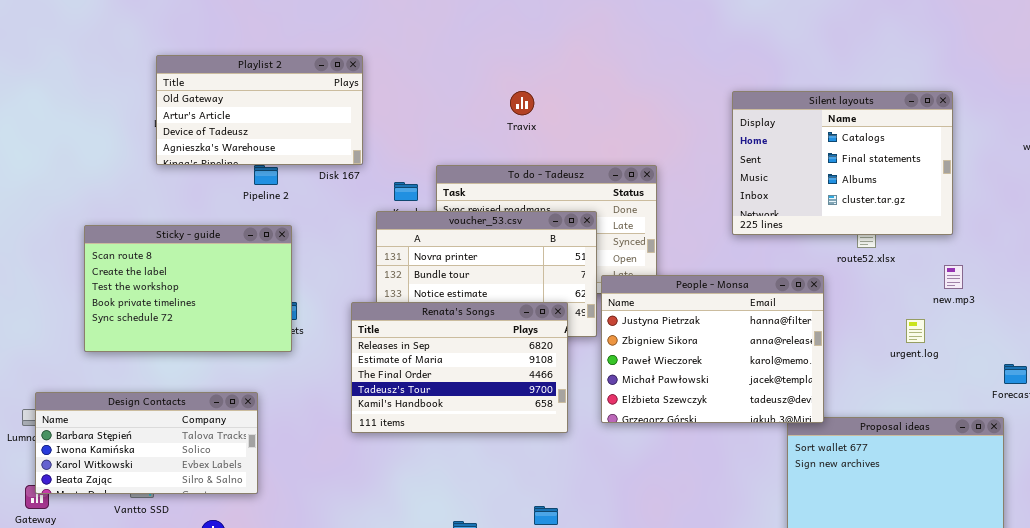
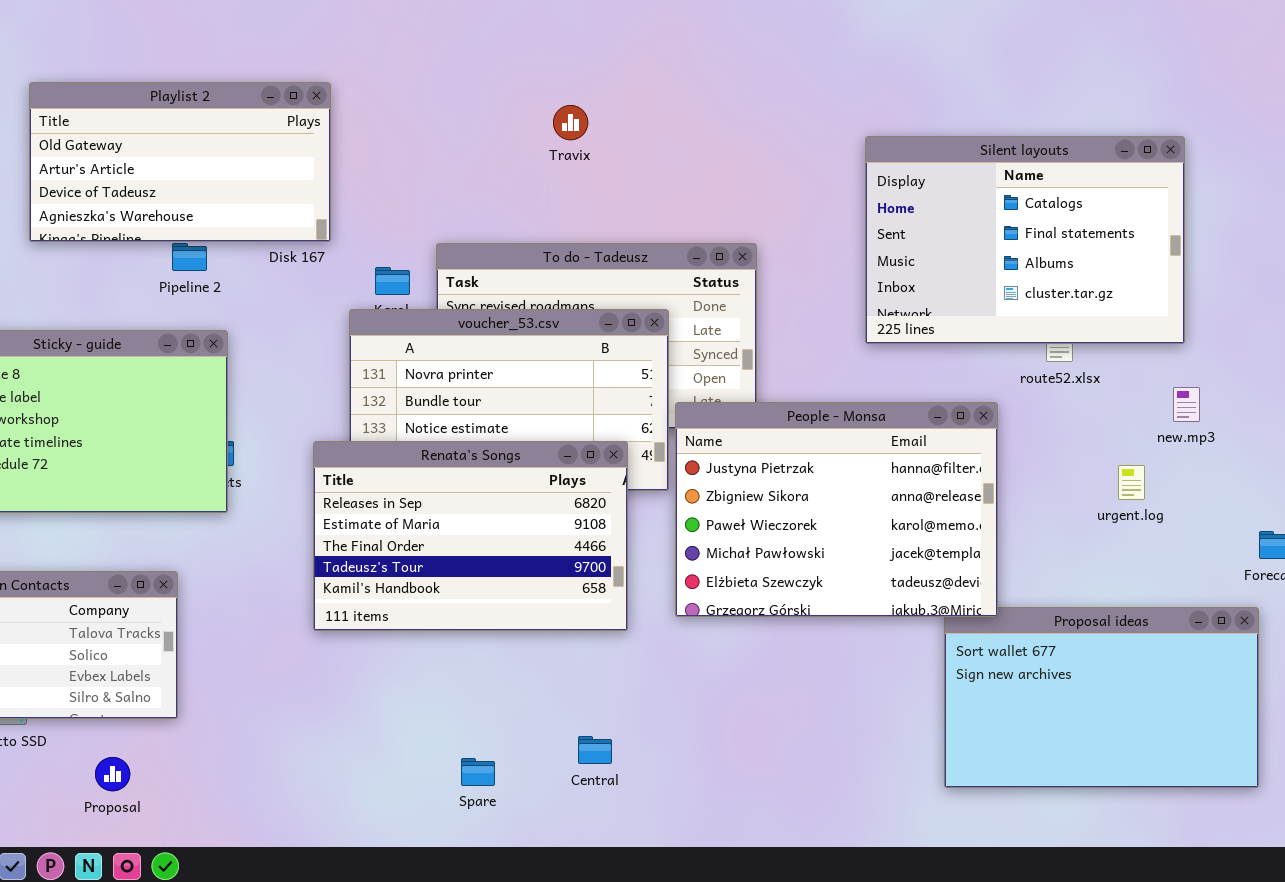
Travix: [510,91,534,115] -> [553,105,588,140], moved

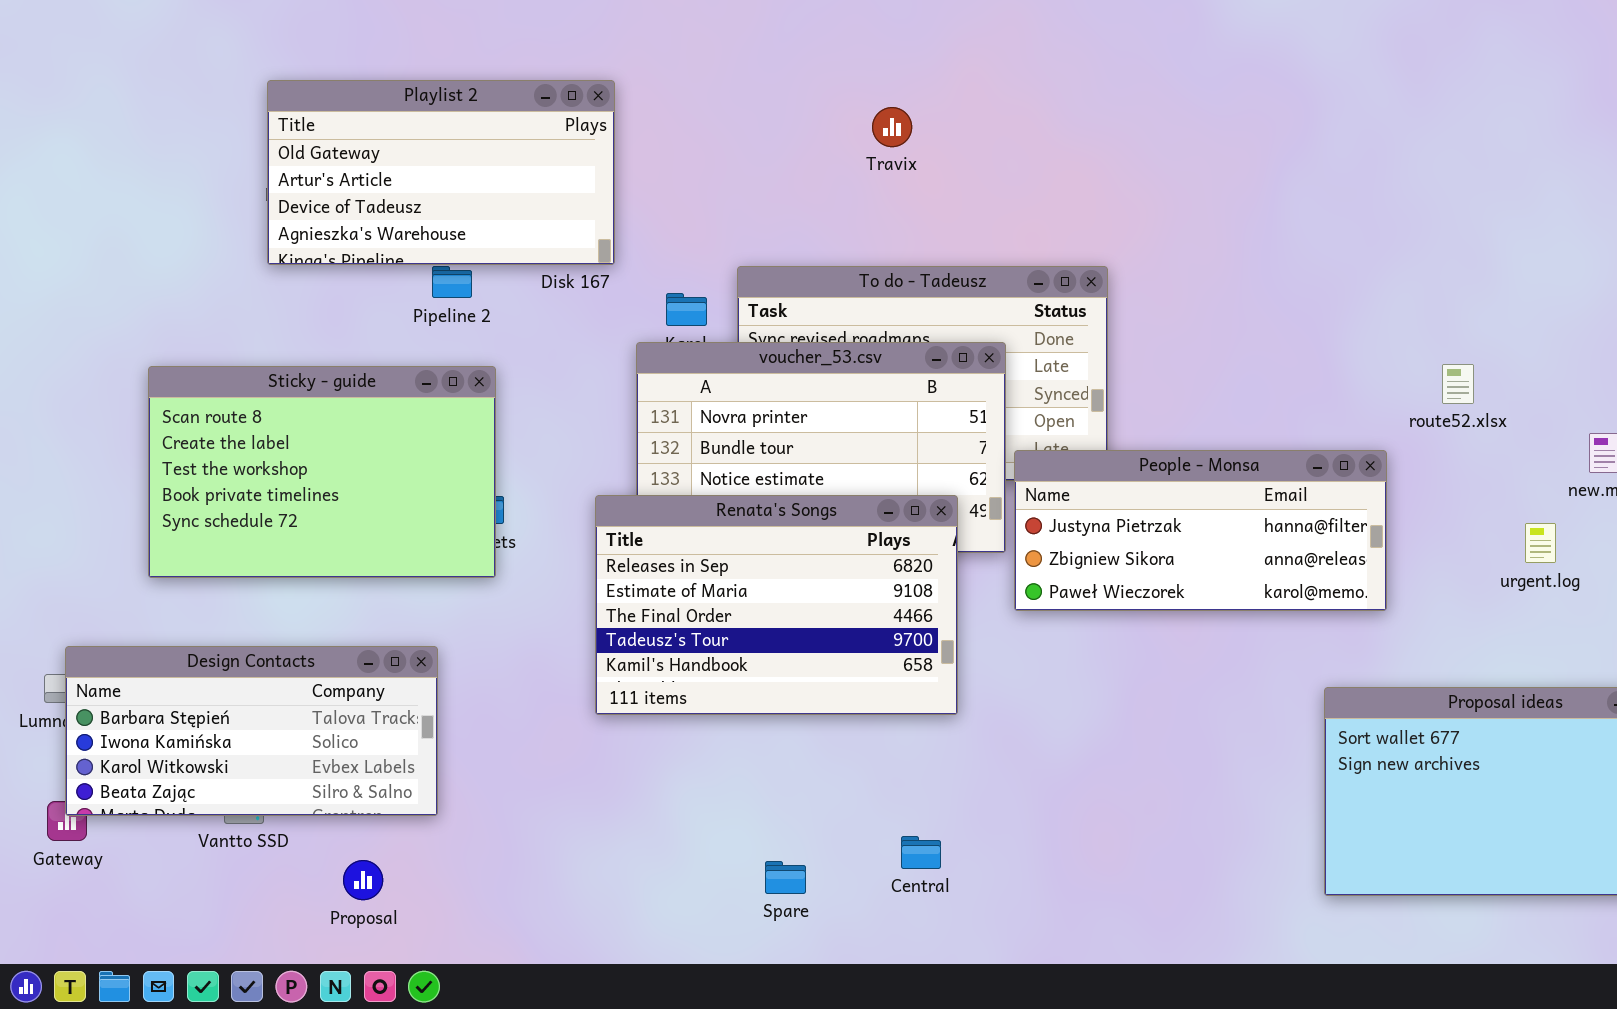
Silent layouts: [865,136,1185,344] -> none, closed
People - Monsa: [675,402,998,617] -> [1014,450,1387,611], resized

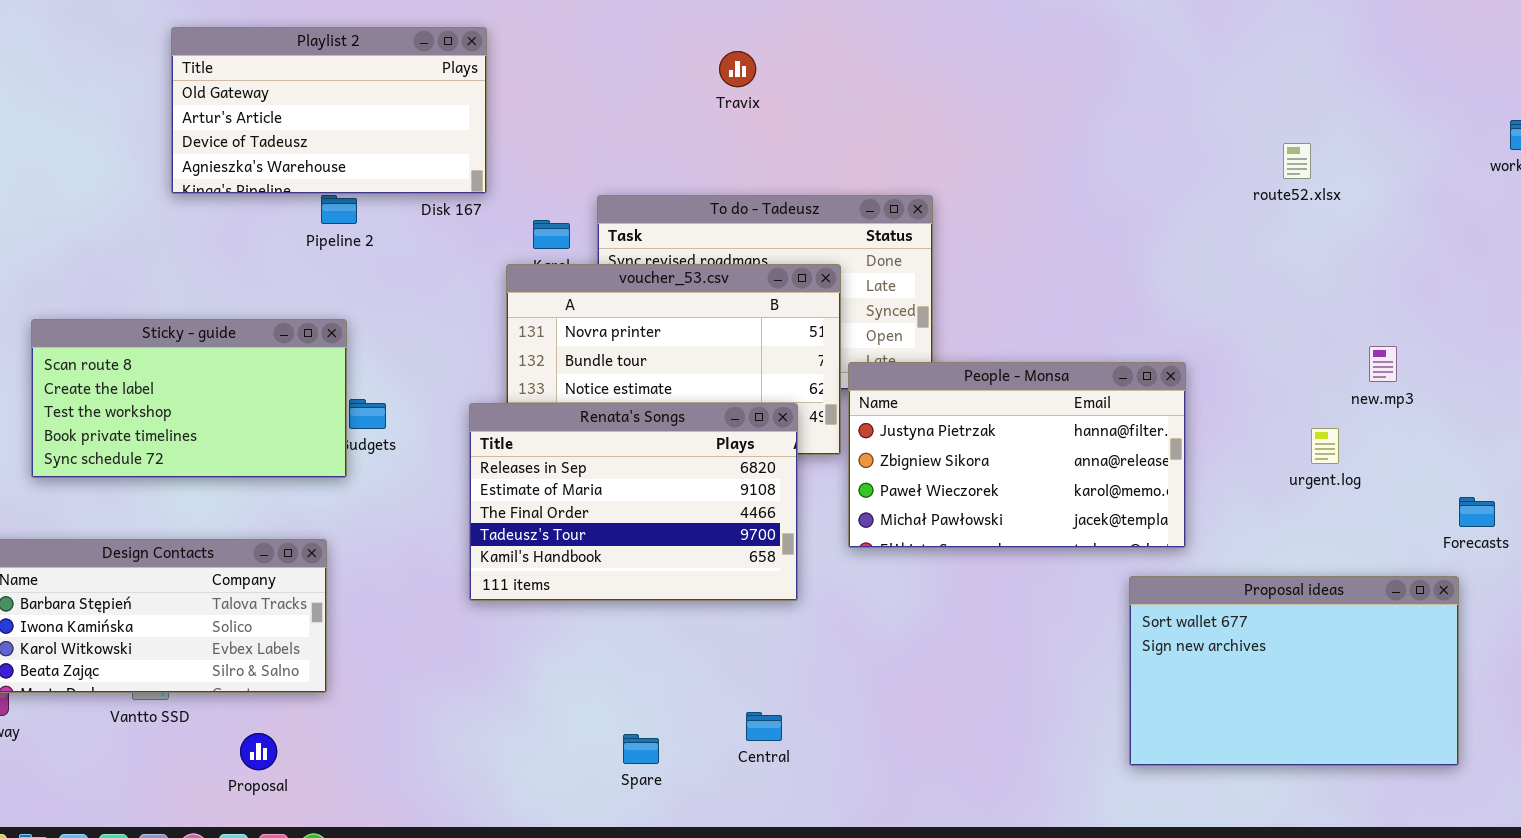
route52.xlsx: [1442,364,1474,404] -> [1283,143,1311,179], moved
Sticky - guide: [148,366,496,578] -> [31,319,347,478], moved, resized
People - Monsa: [1014,450,1387,611] -> [848,362,1186,548], resized

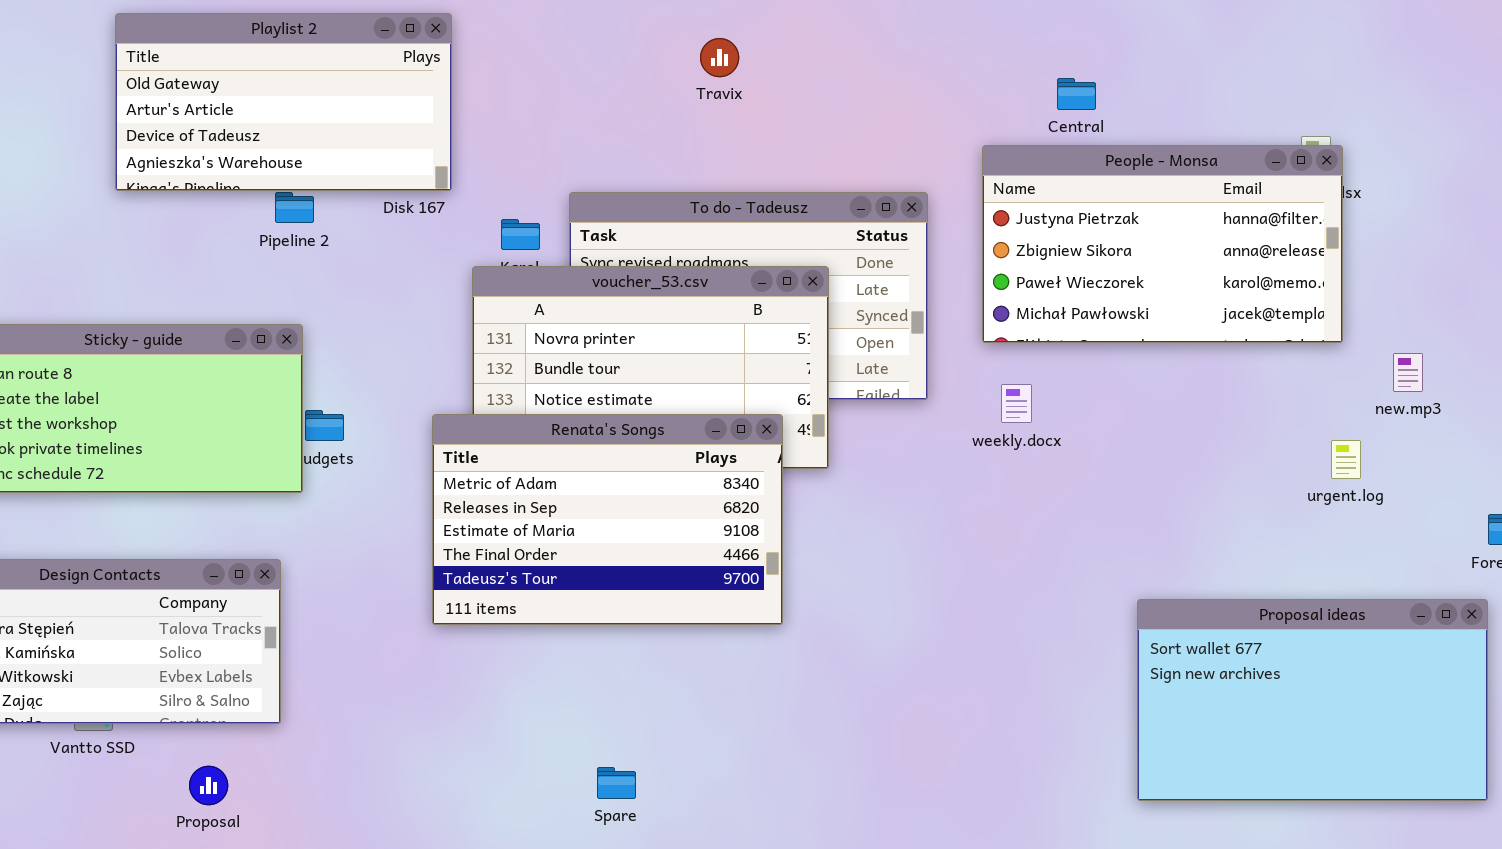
People - Monsa: [848,362,1186,548] -> [982,145,1343,343], moved
Renata's Songs: [469,403,798,601] -> [432,414,783,625], scrolled up 1 row
Central: [746,712,782,741] -> [1057,78,1096,110], moved

